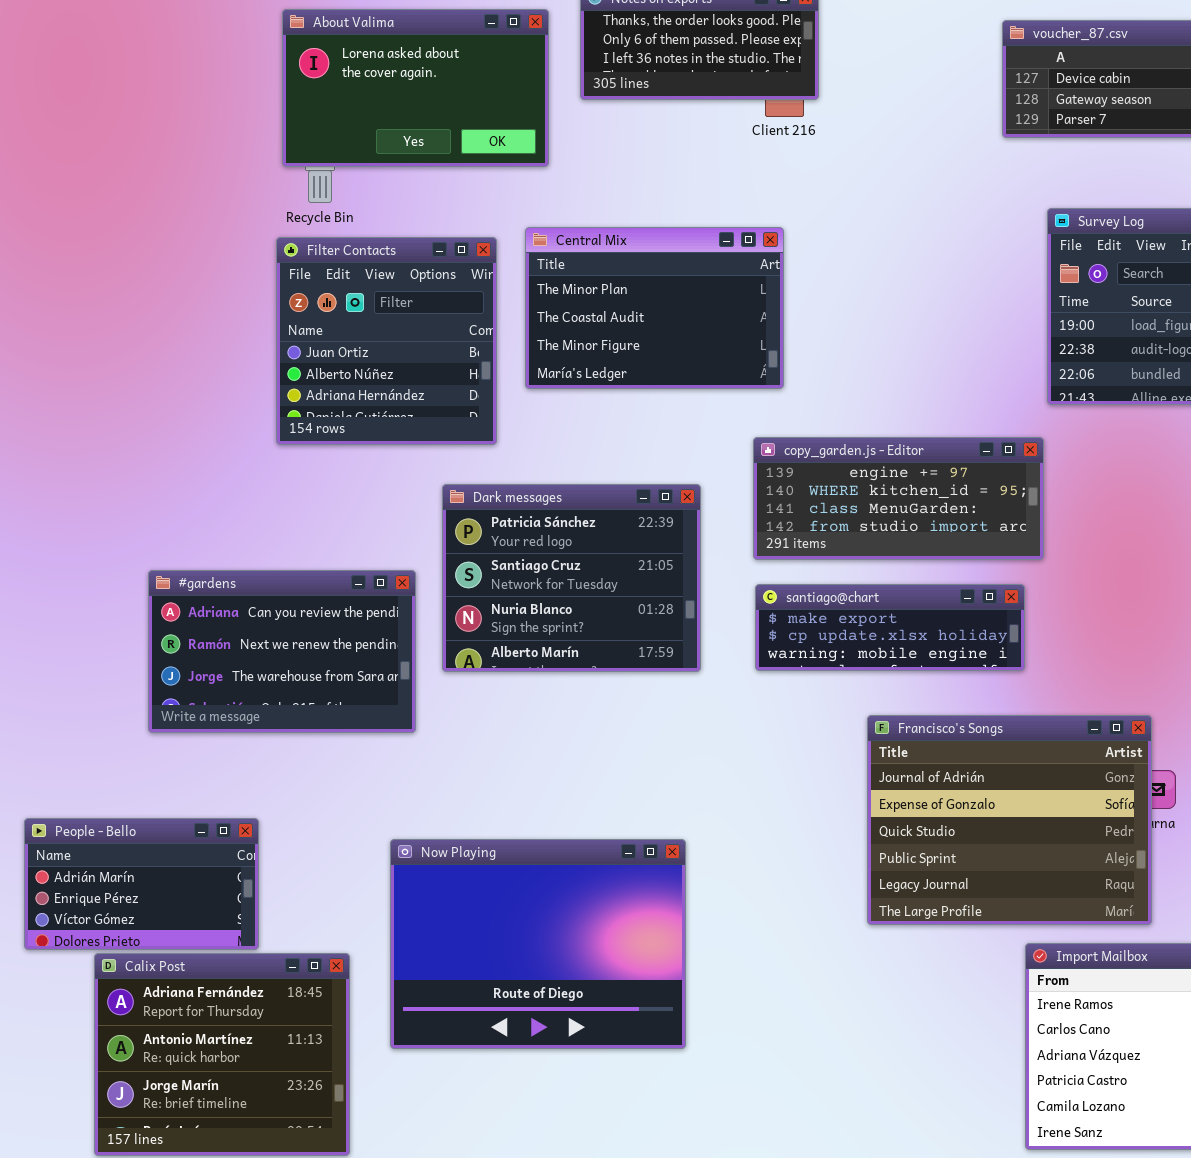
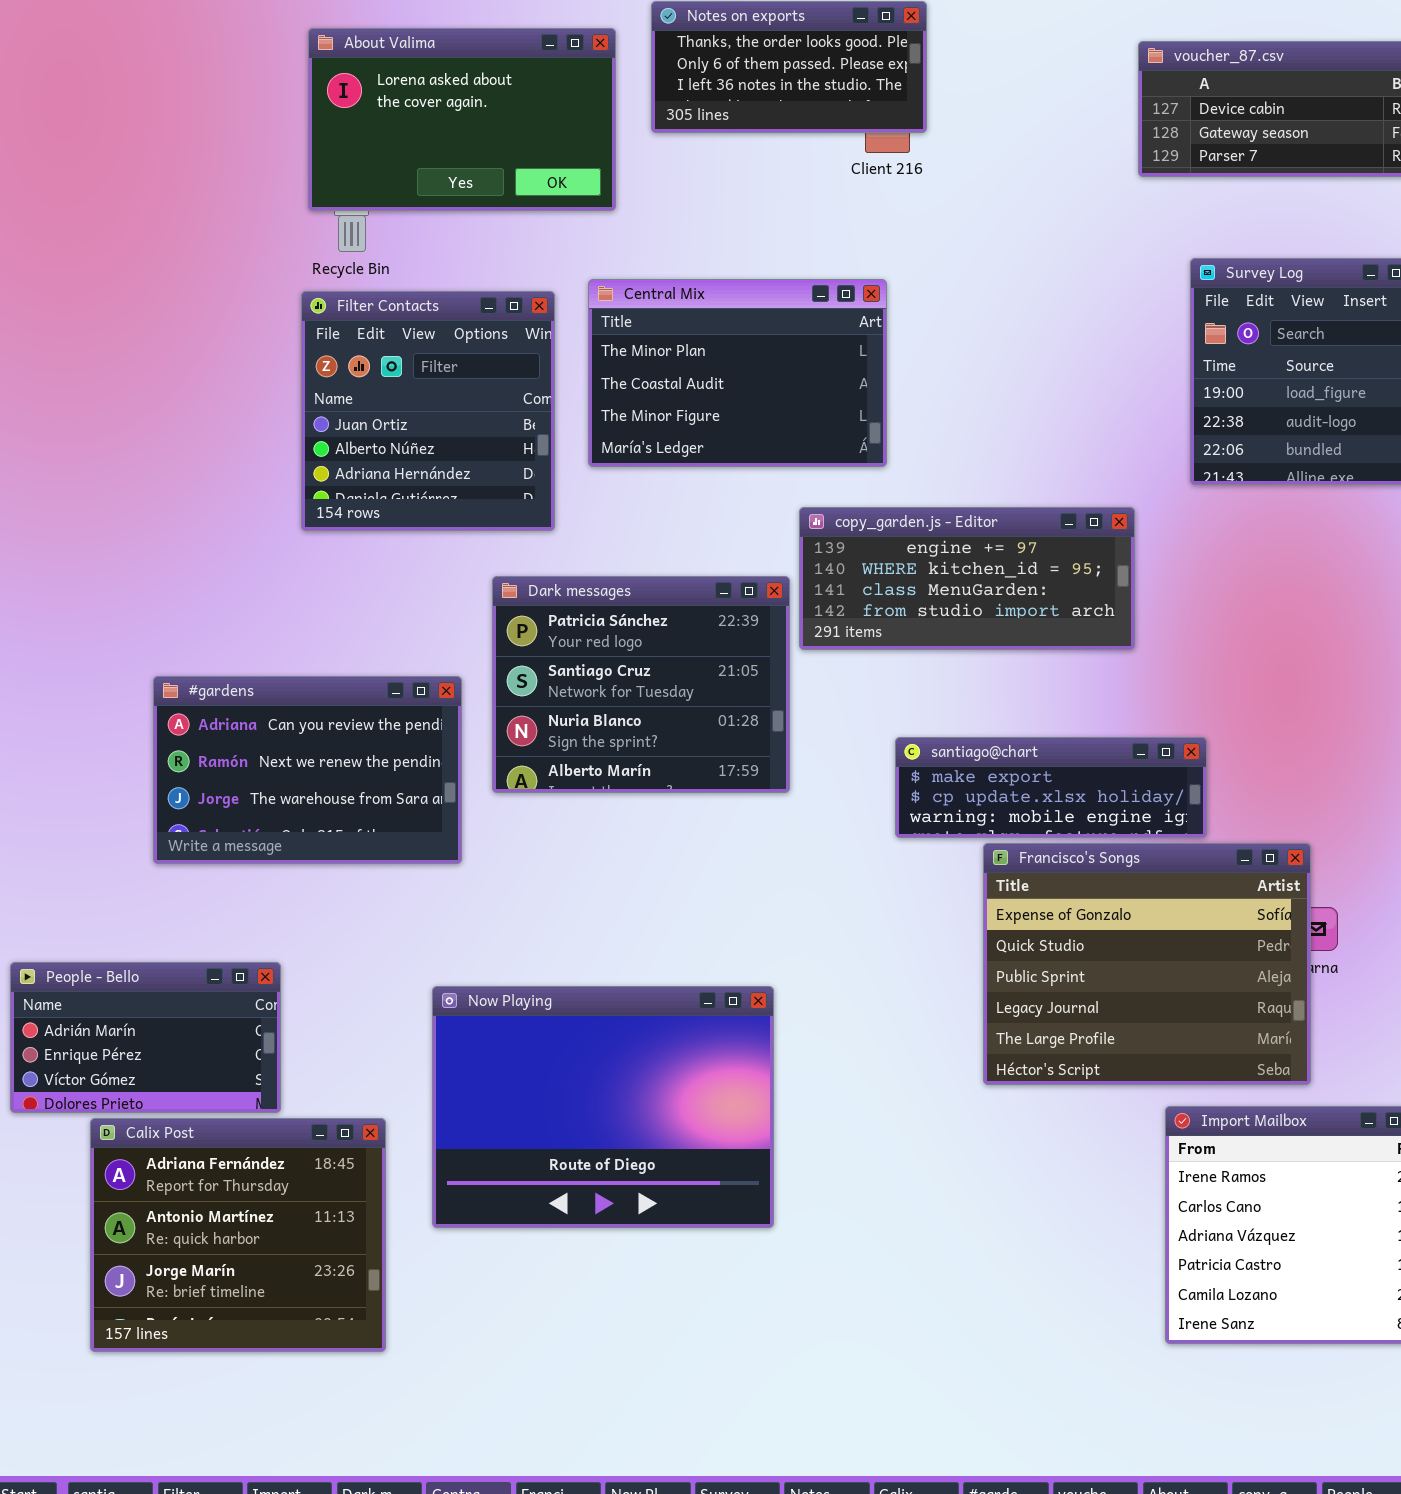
copy_garden.js - Editor: [753,437,1044,560] -> [799,507,1135,650], moved
santiago@chart: [755,584,1025,671] -> [895,737,1207,838], moved
Francisco's Songs: [867,715,1152,925] -> [983,843,1311,1085], scrolled down 1 row

